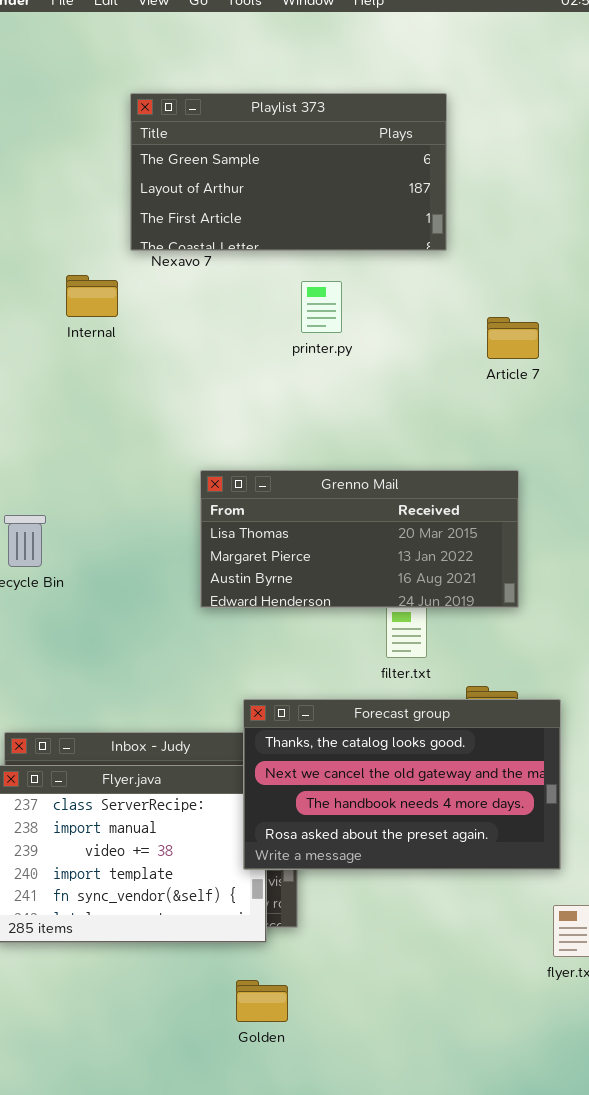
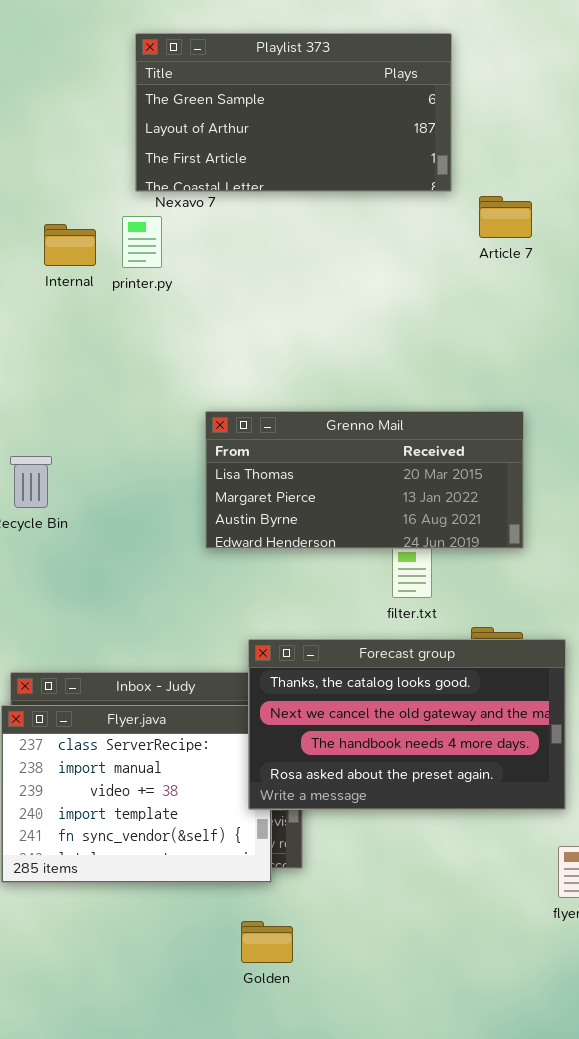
Internal: [66,275,118,317] -> [44,224,96,266], moved
printer.py: [301,281,342,333] -> [122,216,162,268], moved
Article 7: [487,317,539,359] -> [479,196,532,238], moved

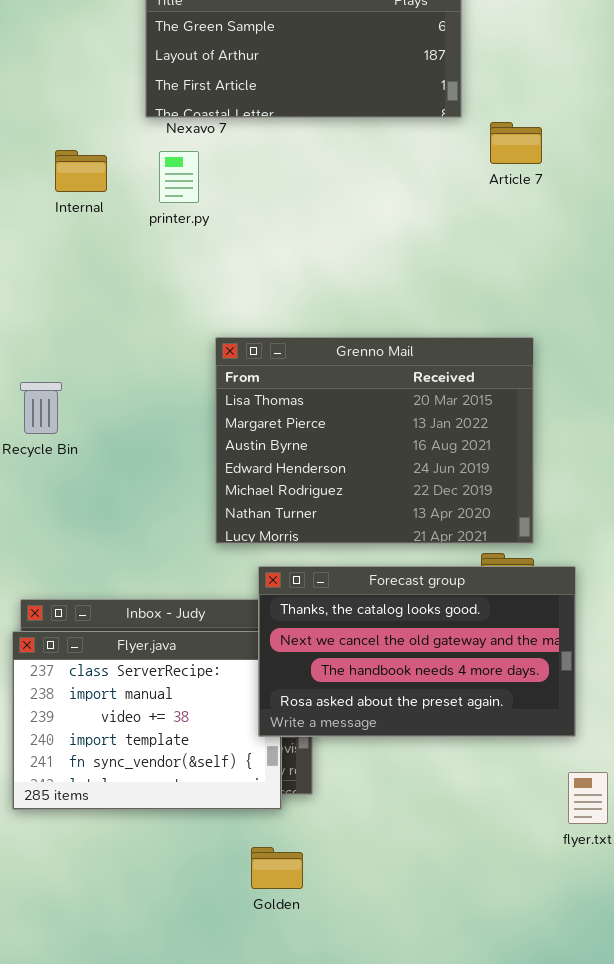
printer.py: [122,216,162,268] -> [159,151,199,203], moved
Grenno Mail: [205,411,524,549] -> [215,337,534,544], resized

